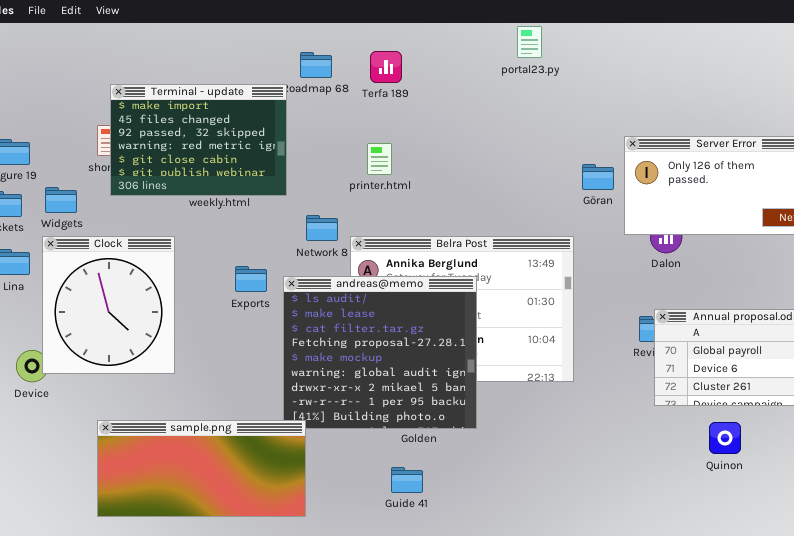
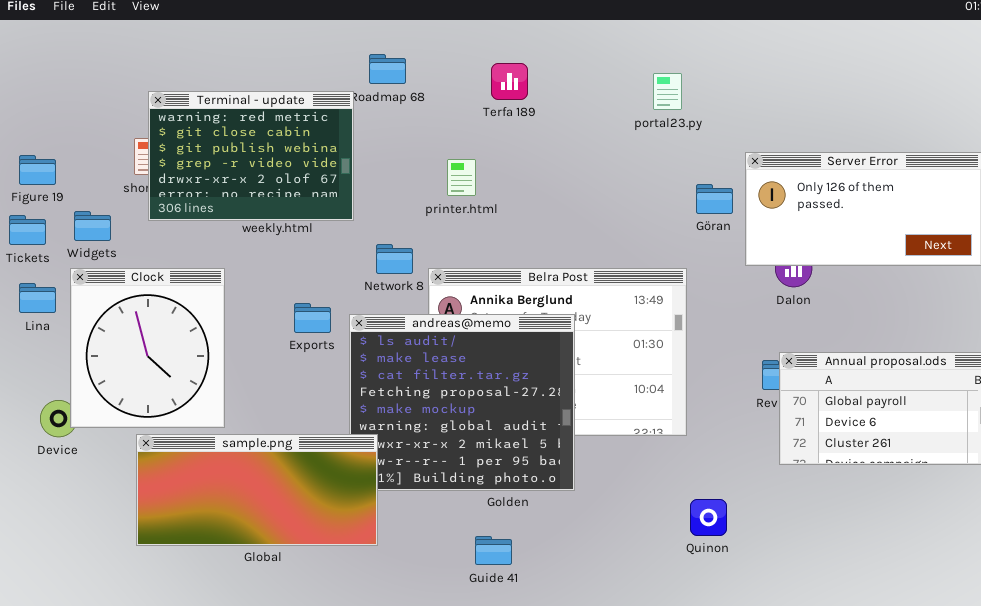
portal23.py: [517,26,542,58] -> [653,73,682,110], moved
Terfa 189: [370,51,402,83] -> [491,63,528,100], moved
Terminal - update: [110,84,287,196] -> [148,91,354,221], scrolled down 3 rows
sample.png: [97,420,306,517] -> [136,434,378,546], moved
Quinon: [709,422,741,454] -> [690,499,727,536], moved

